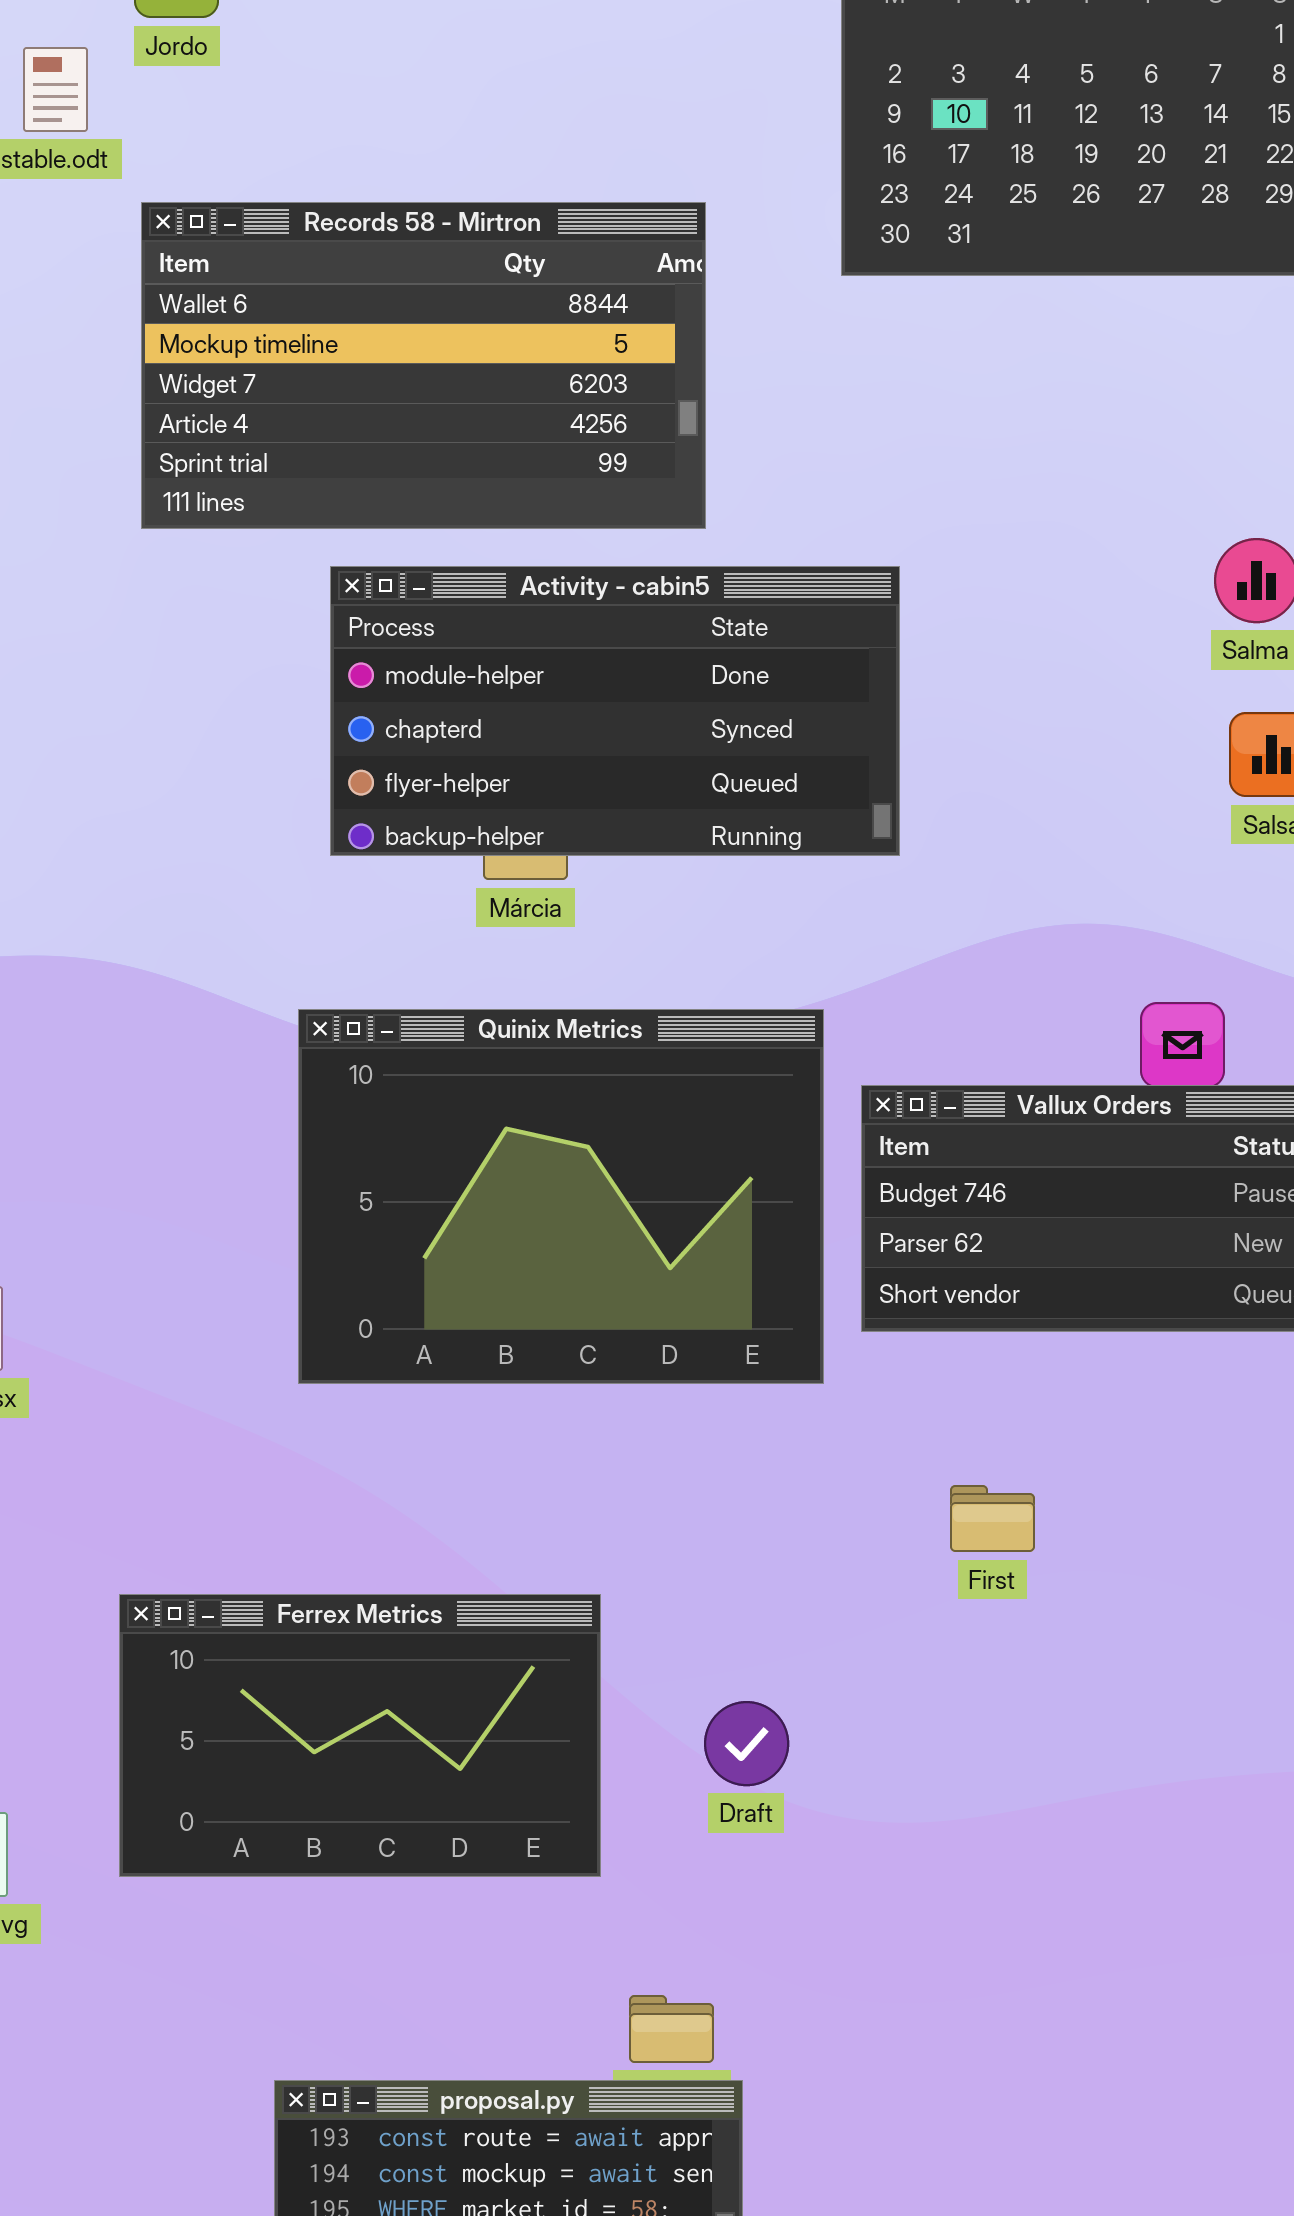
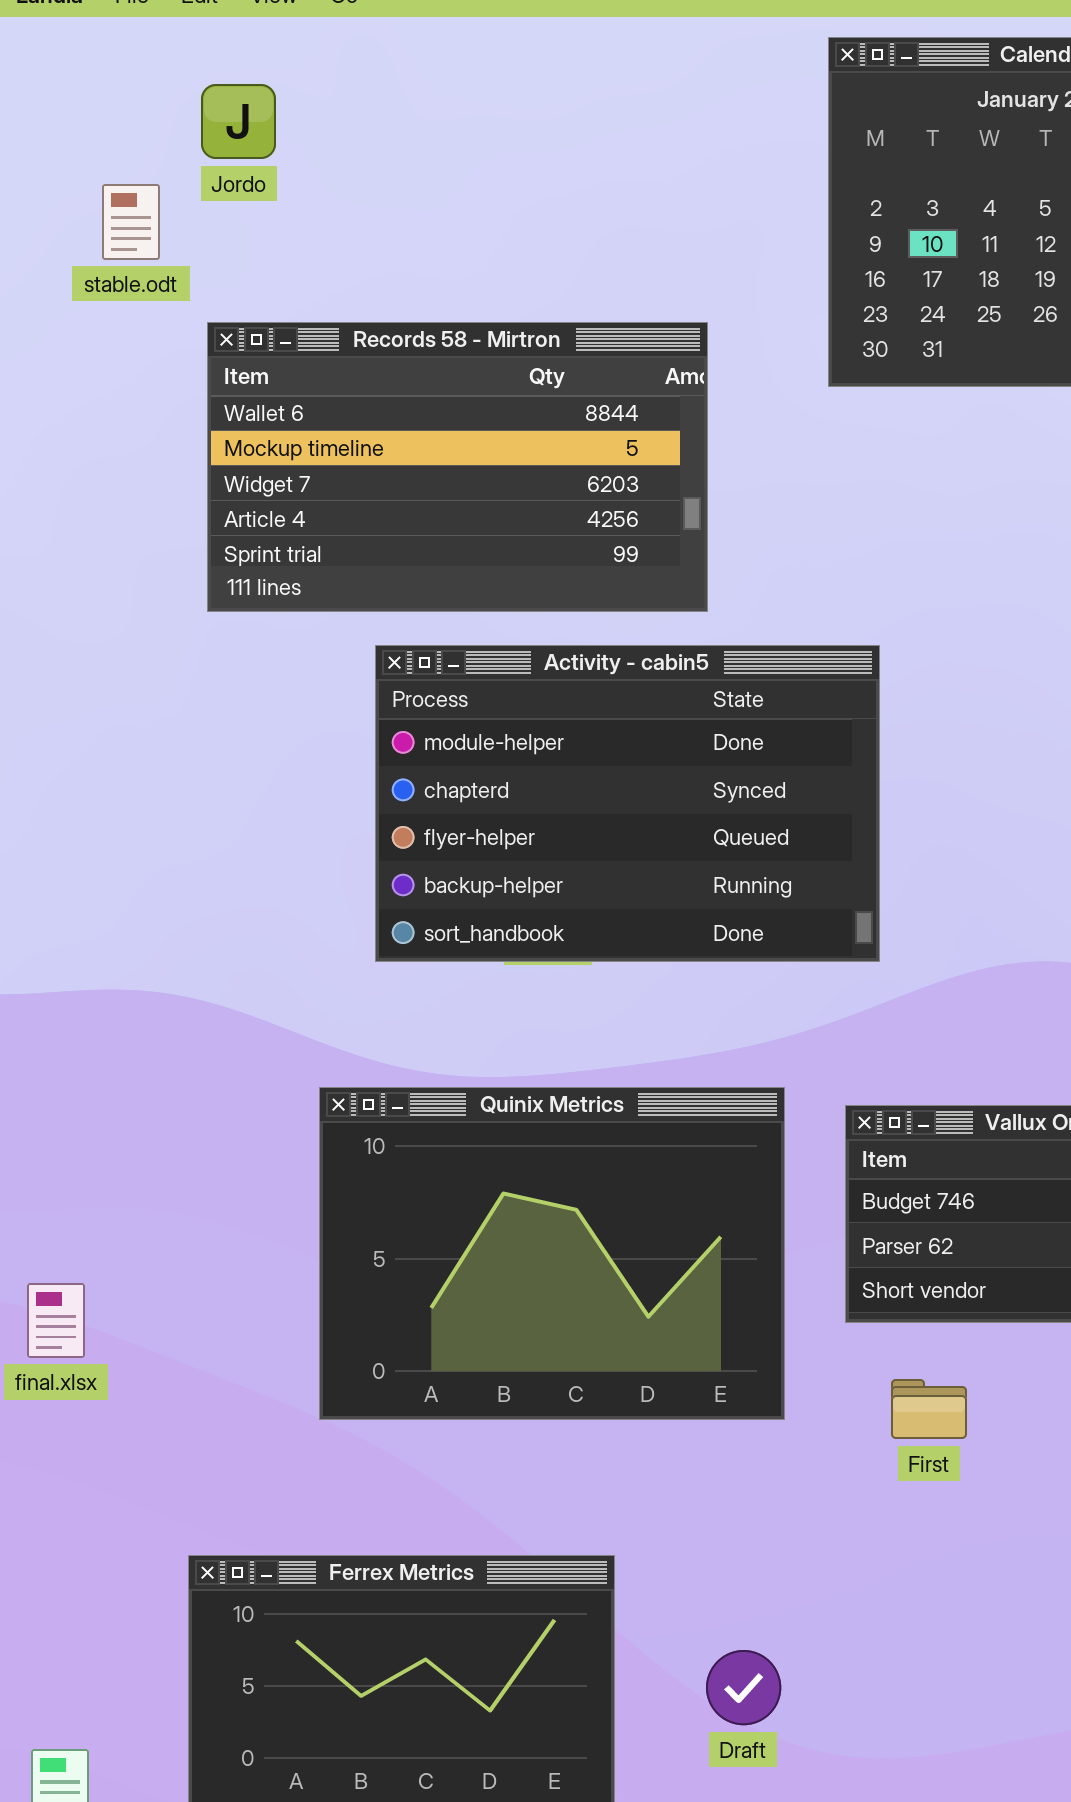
Activity - cabin5: [330,566,900,856] -> [375,645,880,962], resized
Quinix Metrics: [298,1009,824,1384] -> [319,1087,785,1420], moved
First: [950,1485,1035,1552] -> [891,1379,967,1439], moved

